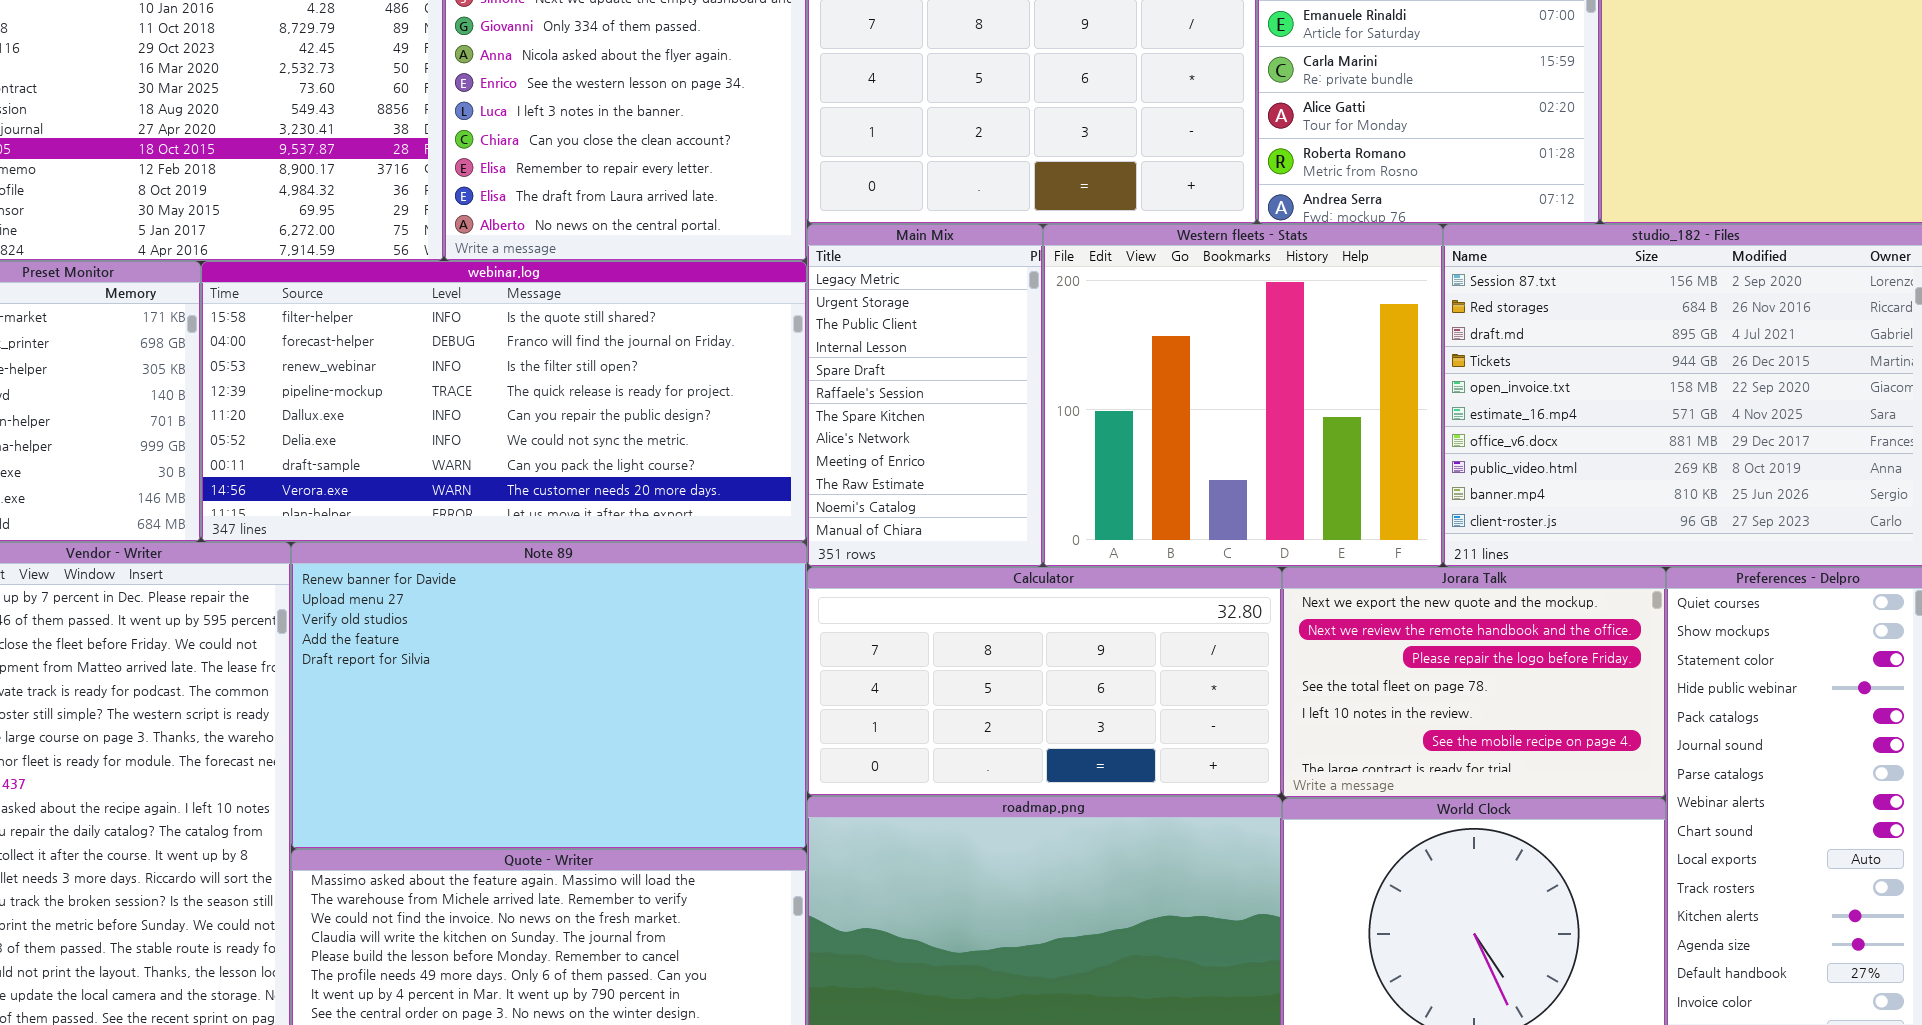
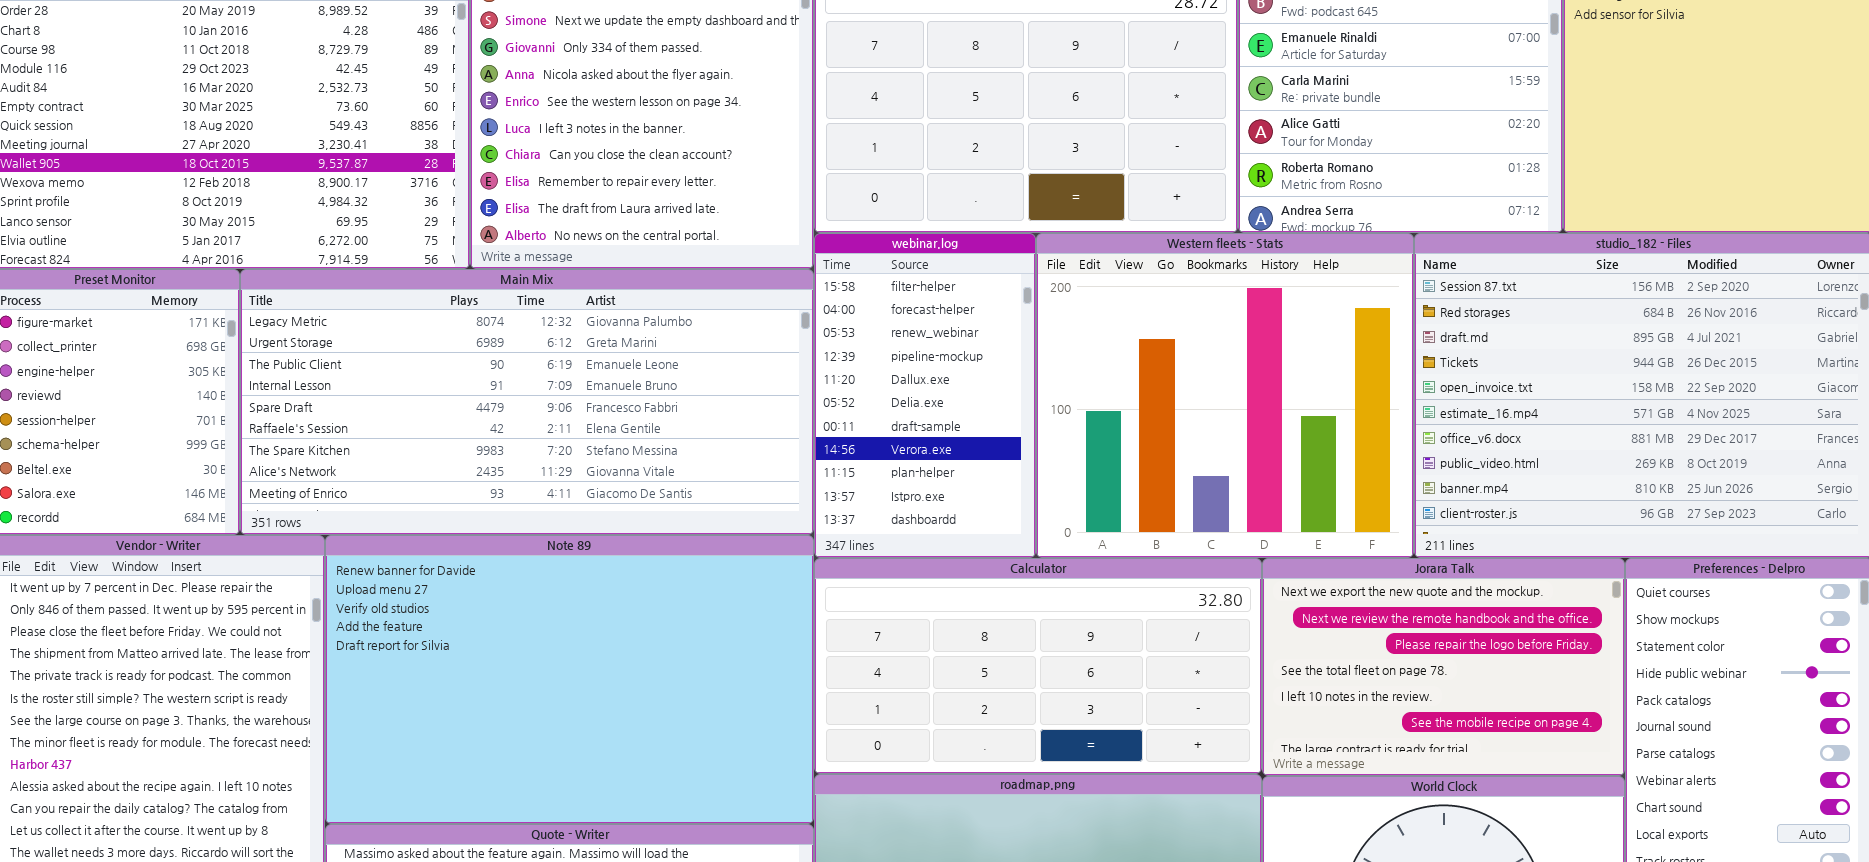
Main Mix: [807,224,1043,567] -> [240,269,814,535], moved, resized
webinar.log: [201,261,807,542] -> [814,233,1036,558], moved, resized

